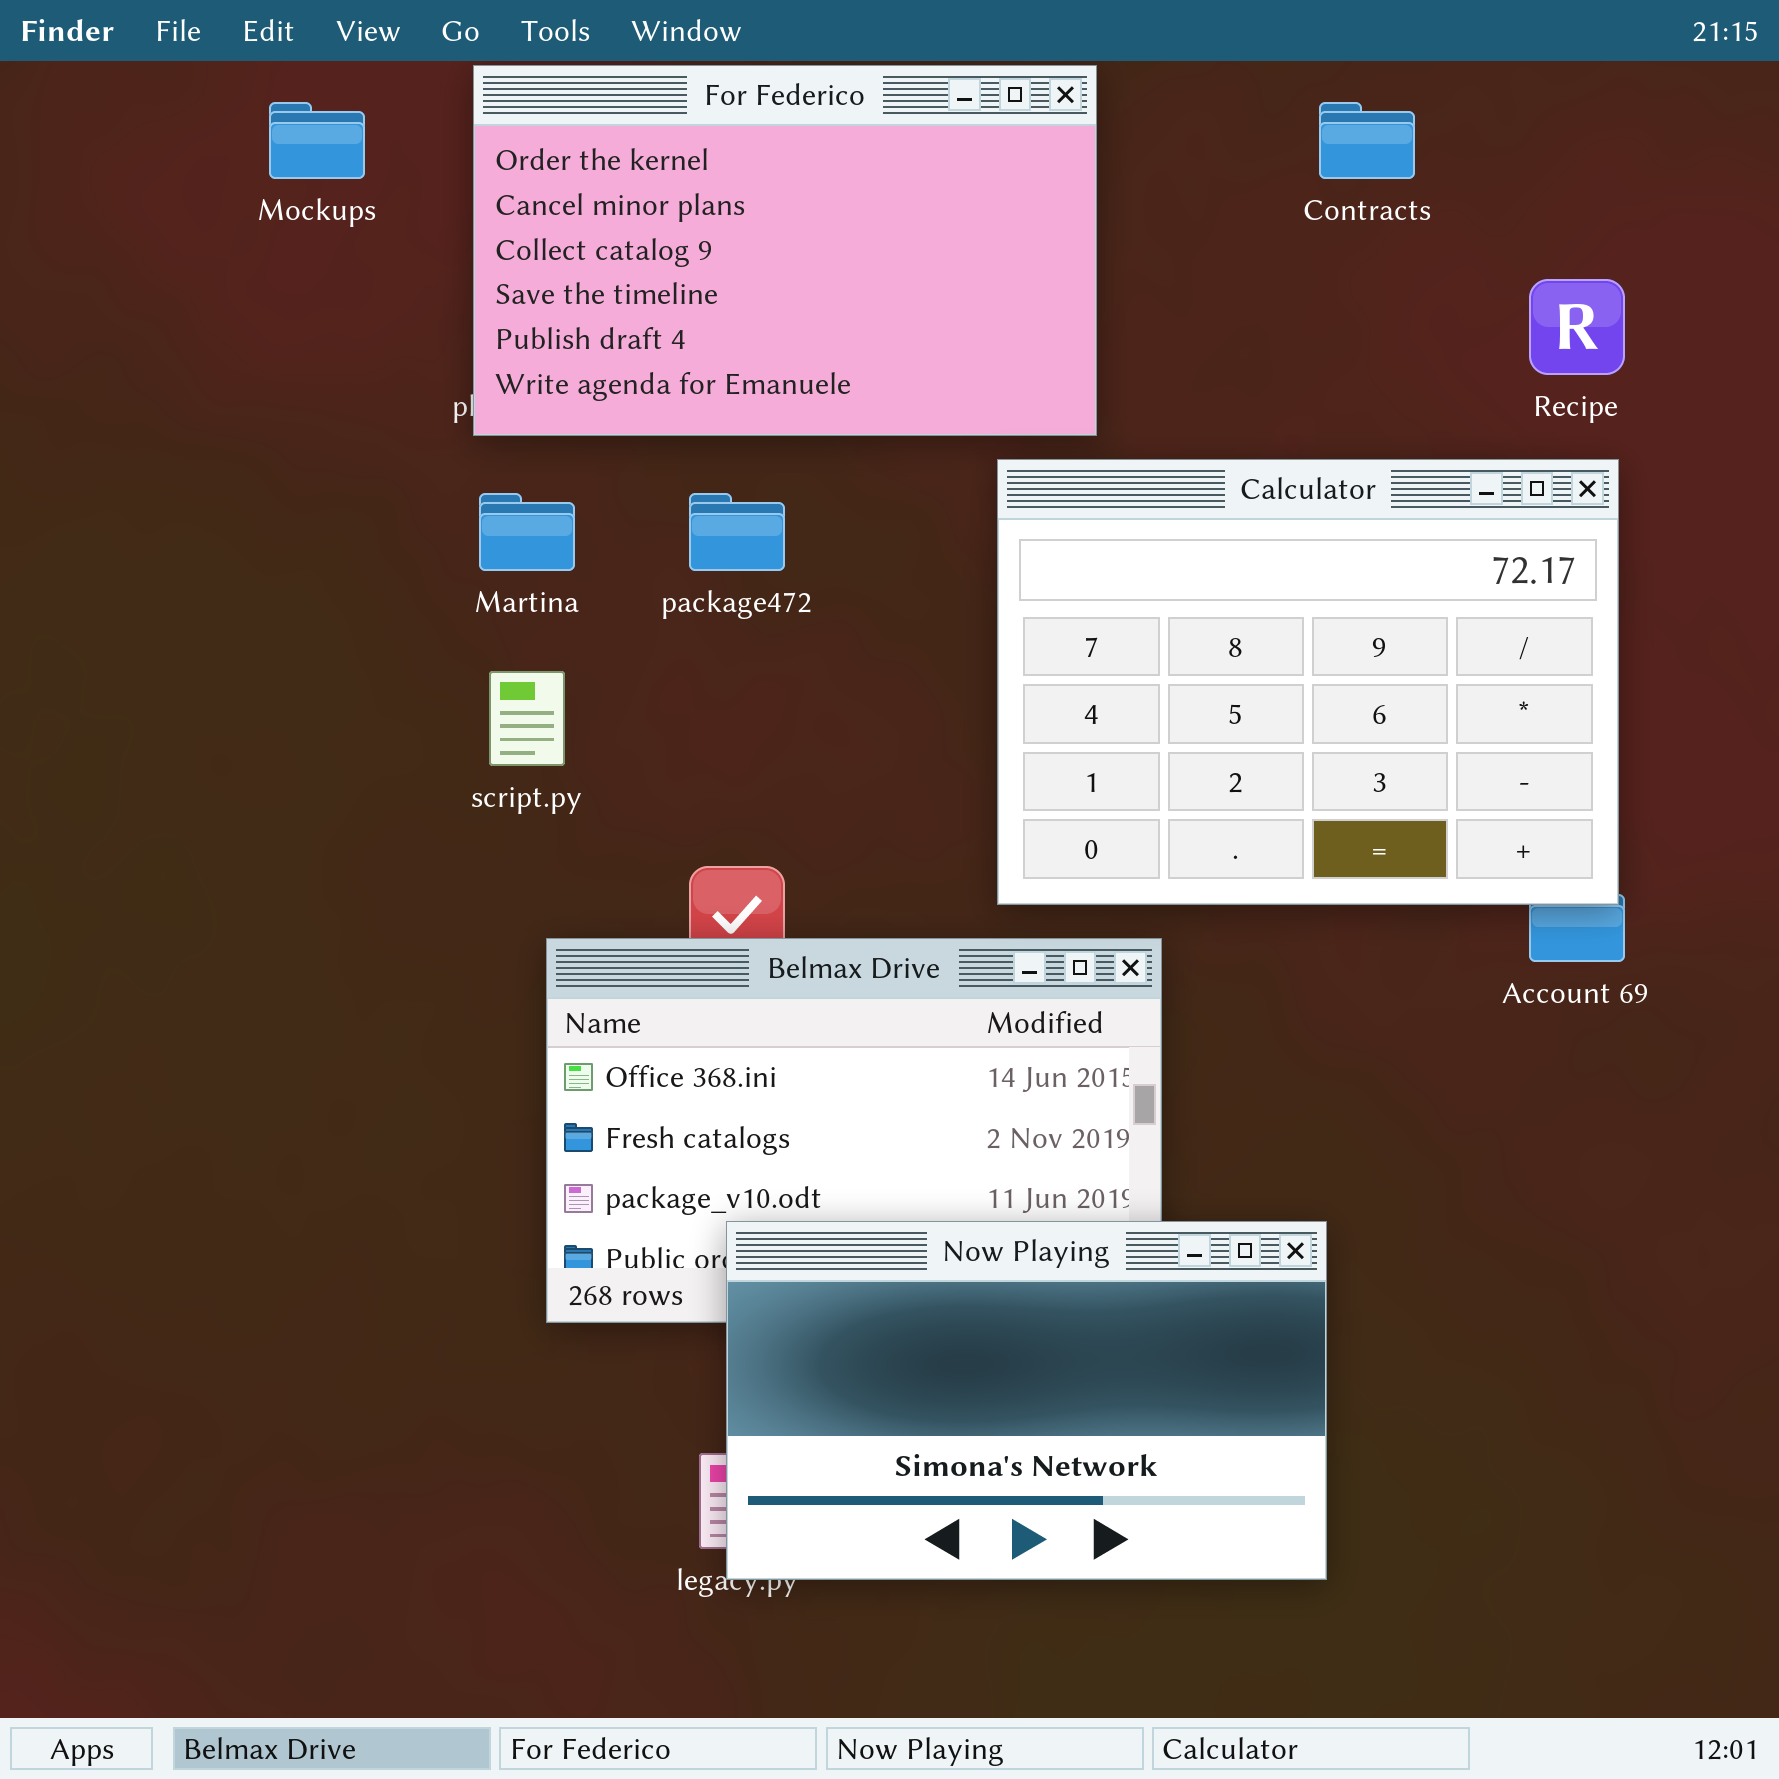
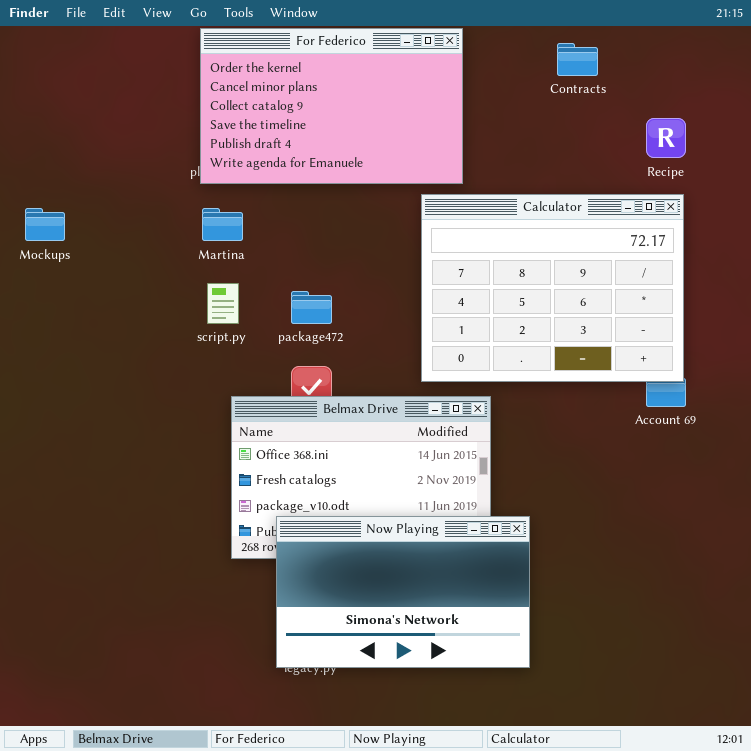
Mockups: [269,102,365,179] -> [25,208,65,241], moved
package472: [689,493,785,571] -> [291,291,332,324], moved
Now Playing: [726,1221,1327,1580] -> [276,516,530,668], moved

